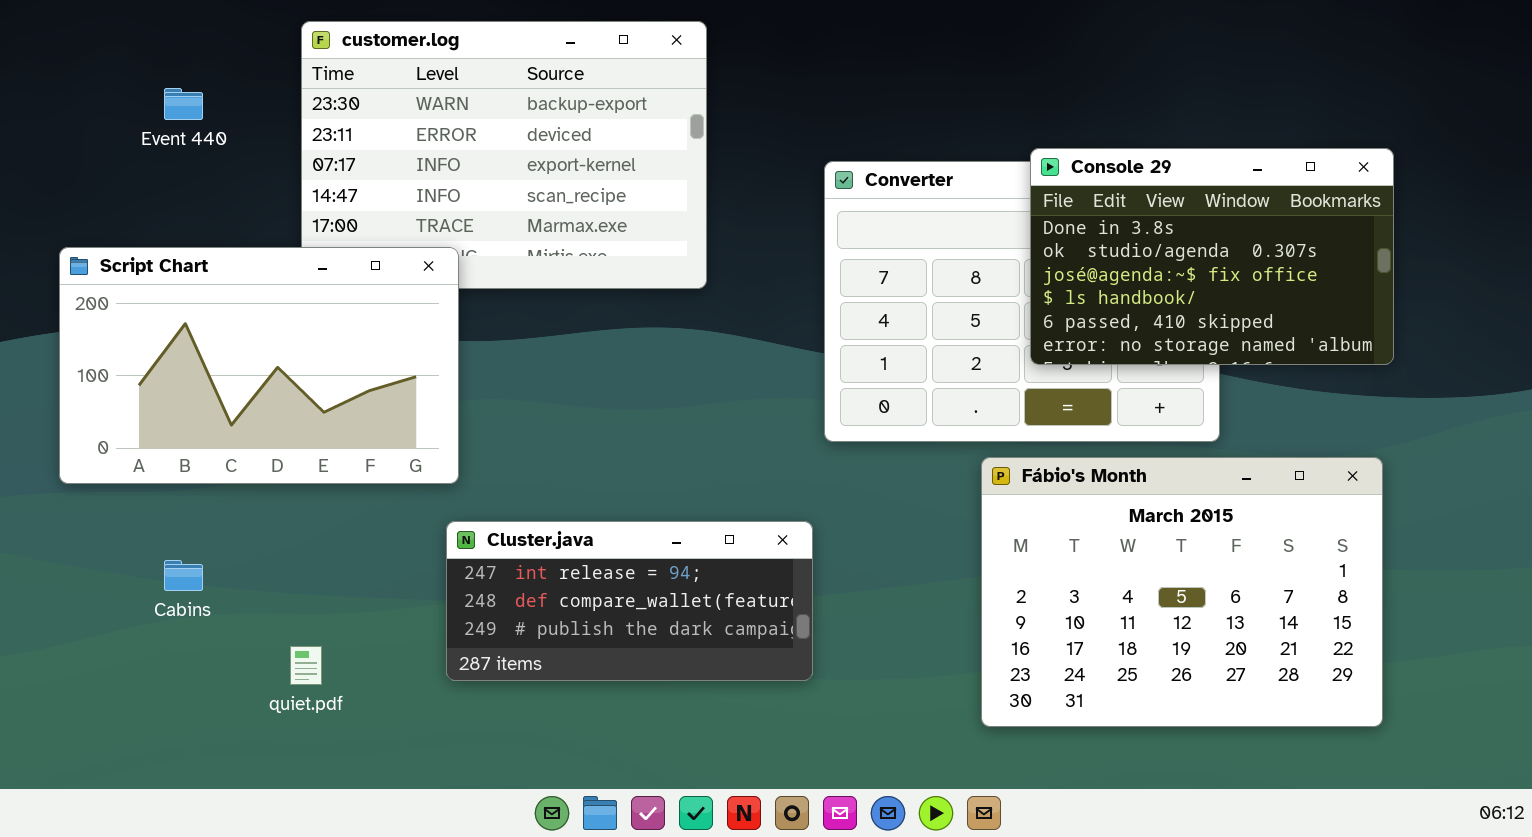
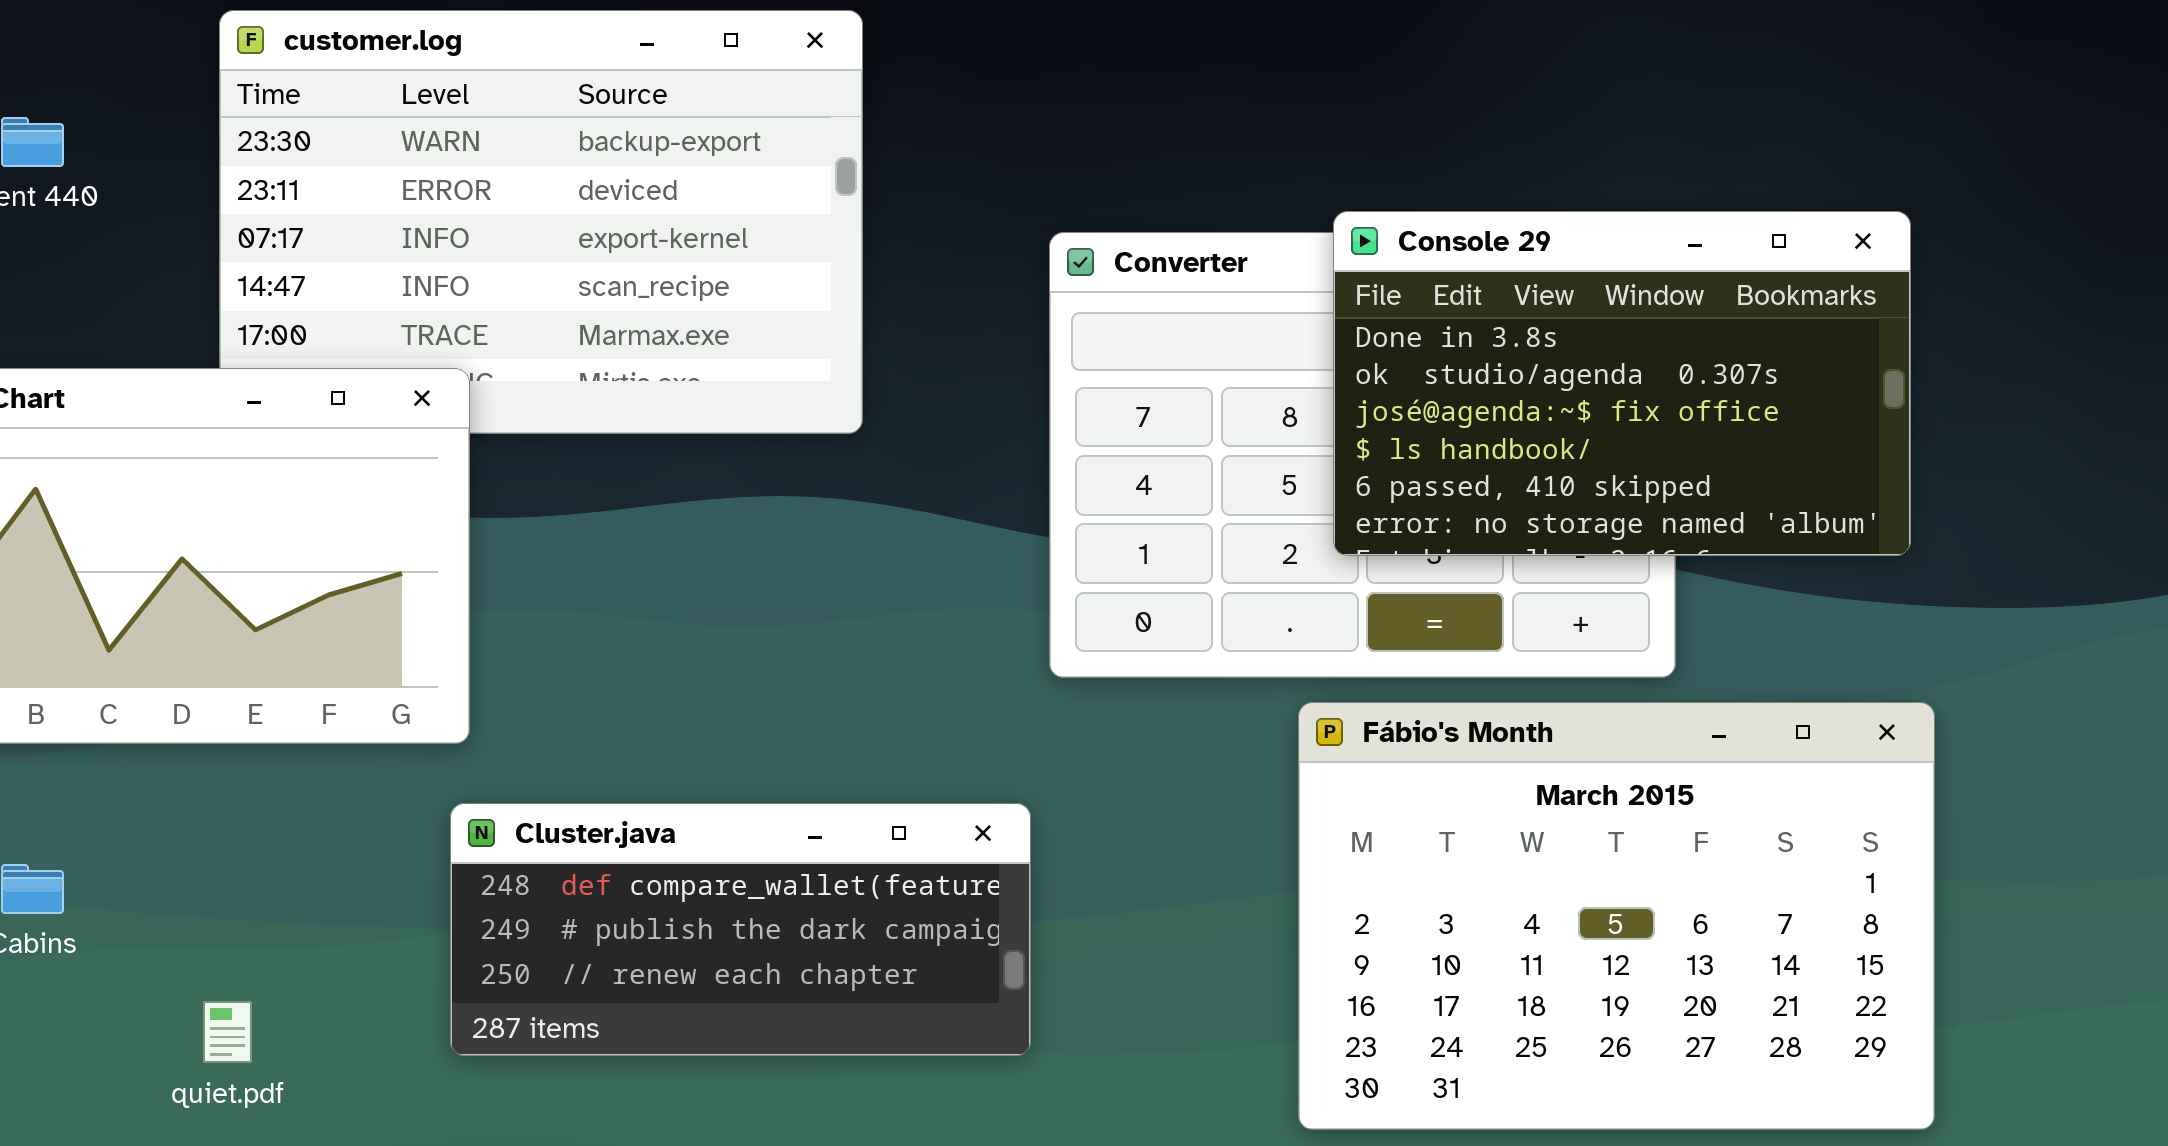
Console 29: [1030,148,1394,365] -> [1333,211,1911,556], moved
Cluster.java: [446,521,813,681] -> [450,803,1031,1056], scrolled down 1 row

